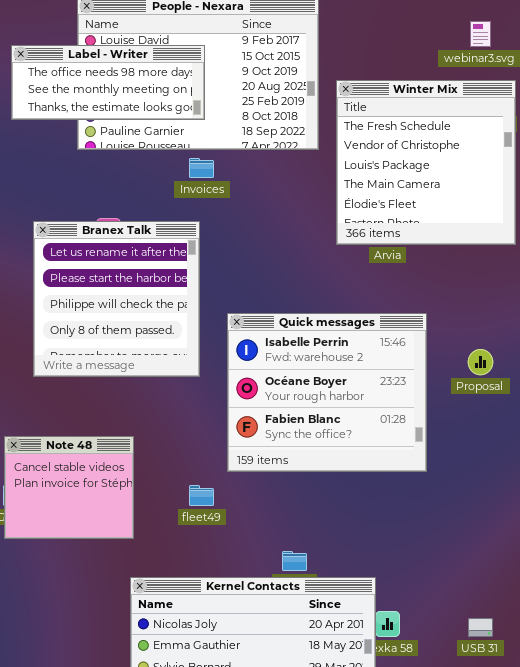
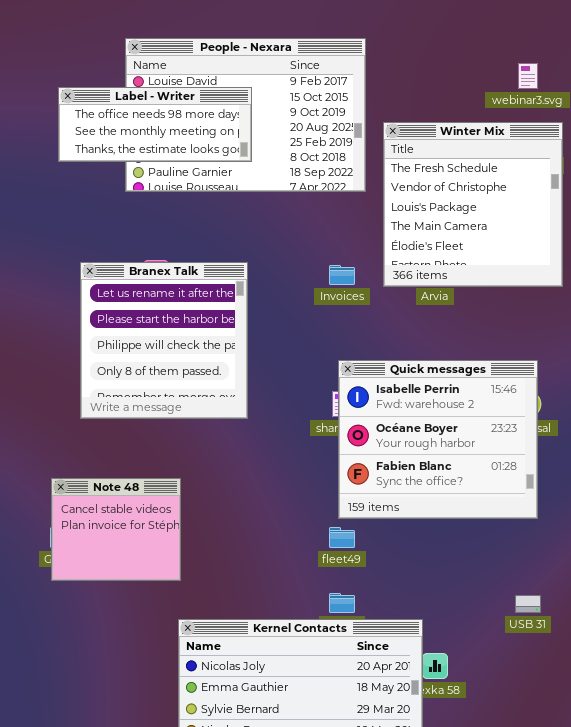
Invoices: [189,158,214,178] -> [329,265,355,285], moved
Quick messages: [227,313,427,472] -> [338,360,538,519], moved
fleet49: [189,485,214,506] -> [329,527,355,548], moved
USB 31: [468,618,493,637] -> [515,595,541,613], moved

